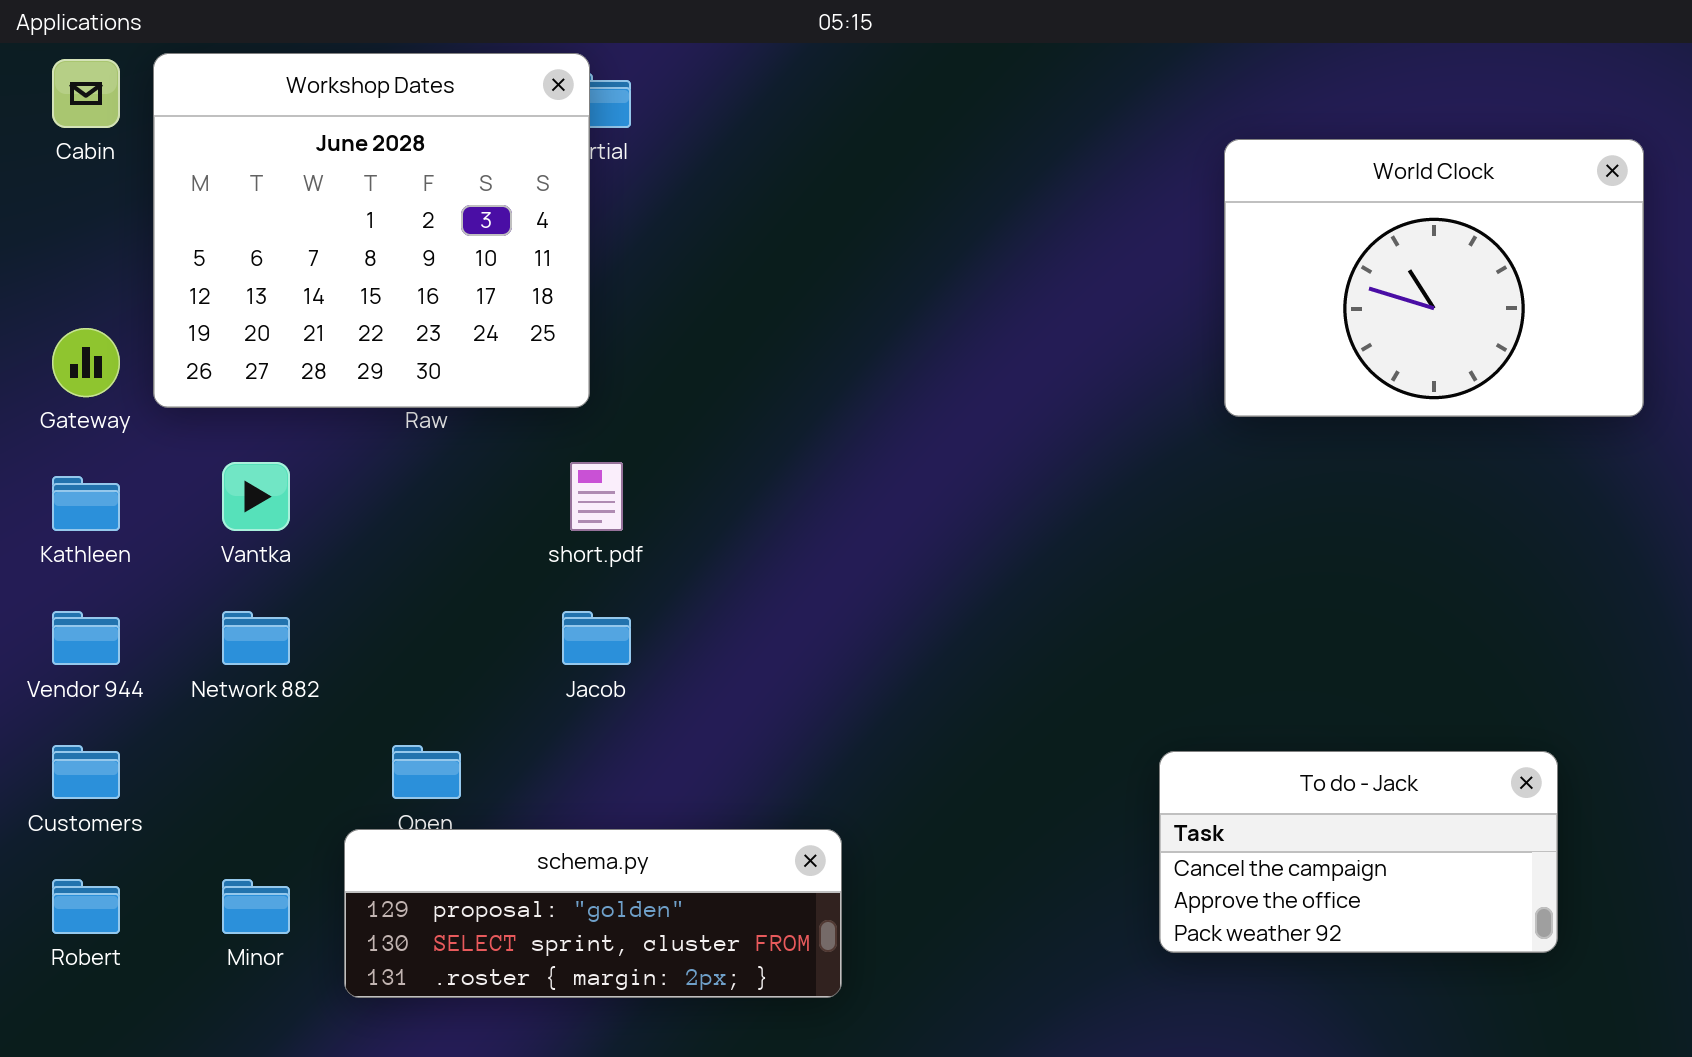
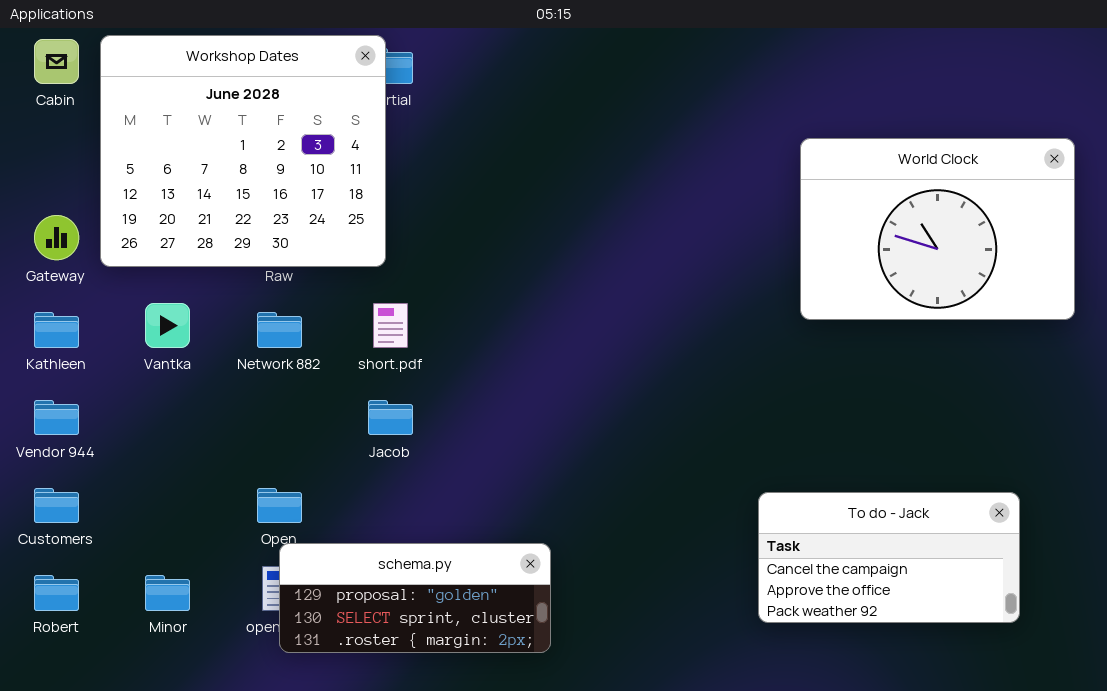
World Clock: [1224,139,1644,417] -> [800,138,1075,320], moved
Network 882: [222,611,290,665] -> [257,312,302,348], moved
schema.py: [344,829,842,998] -> [279,543,551,653], resized

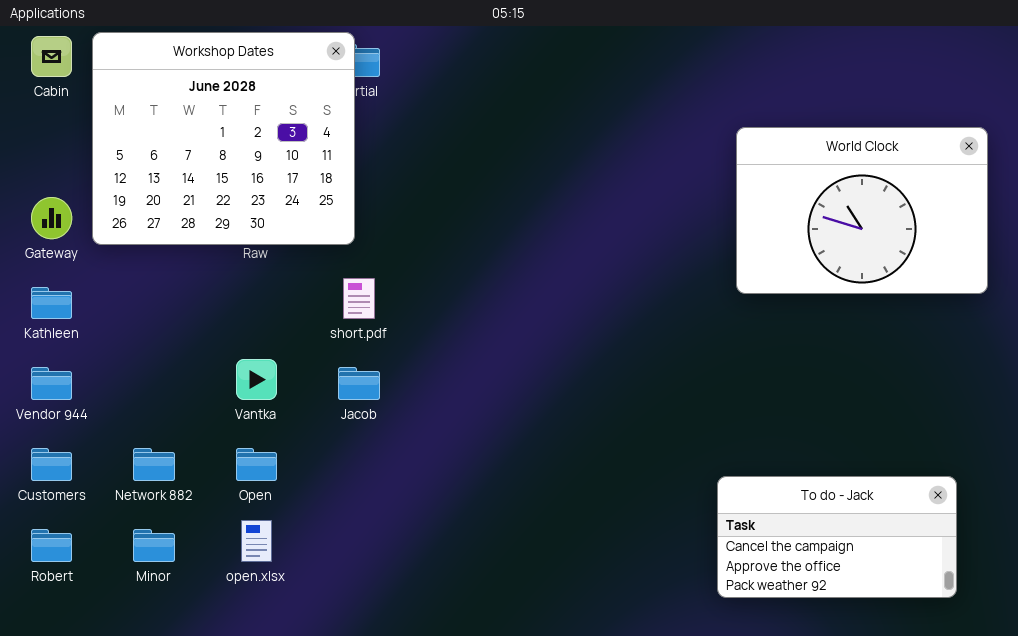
Vantka: [145,303,190,348] -> [236,359,277,400], moved
Network 882: [257,312,302,348] -> [133,448,175,481], moved
To do - Jack: [758,492,1020,623] -> [717,476,957,598], moved
schema.py: [279,543,551,653] -> none, closed

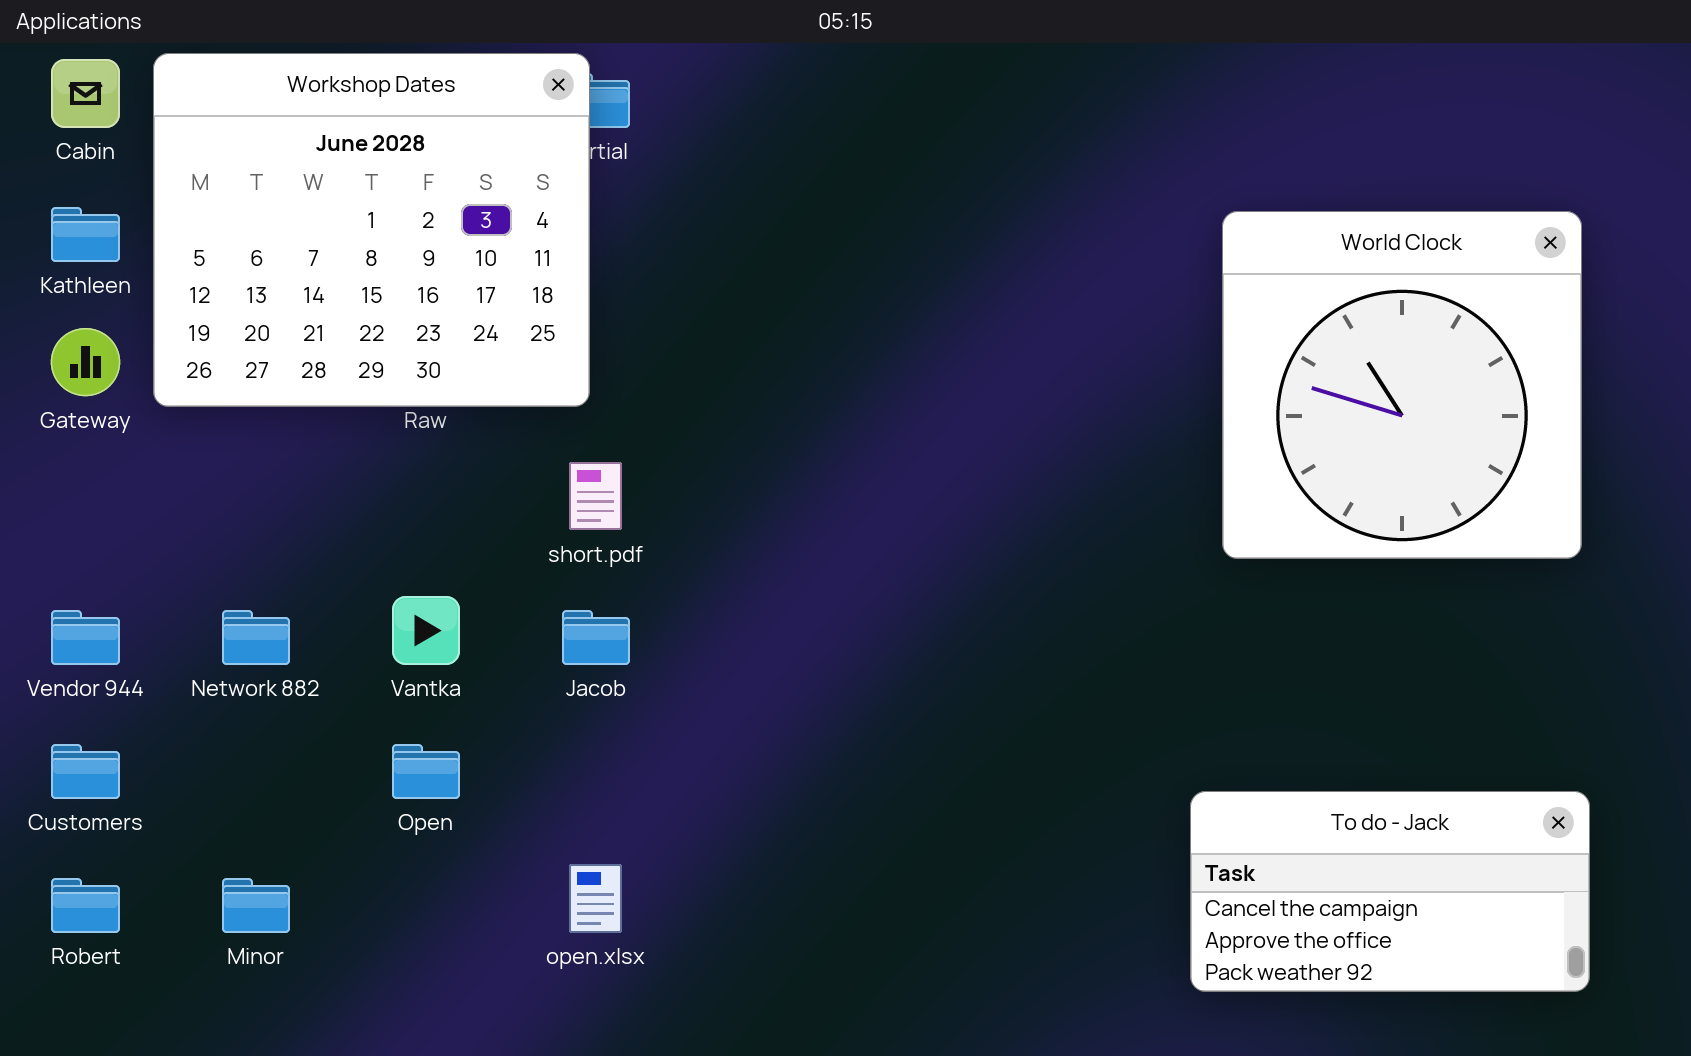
World Clock: [736,127,988,294] -> [1222,211,1582,559], resized
Kathleen: [31,287,72,319] -> [51,207,120,262], moved
Network 882: [133,448,175,481] -> [222,610,290,665], moved
open.xlsx: [241,520,272,562] -> [569,864,622,933], moved

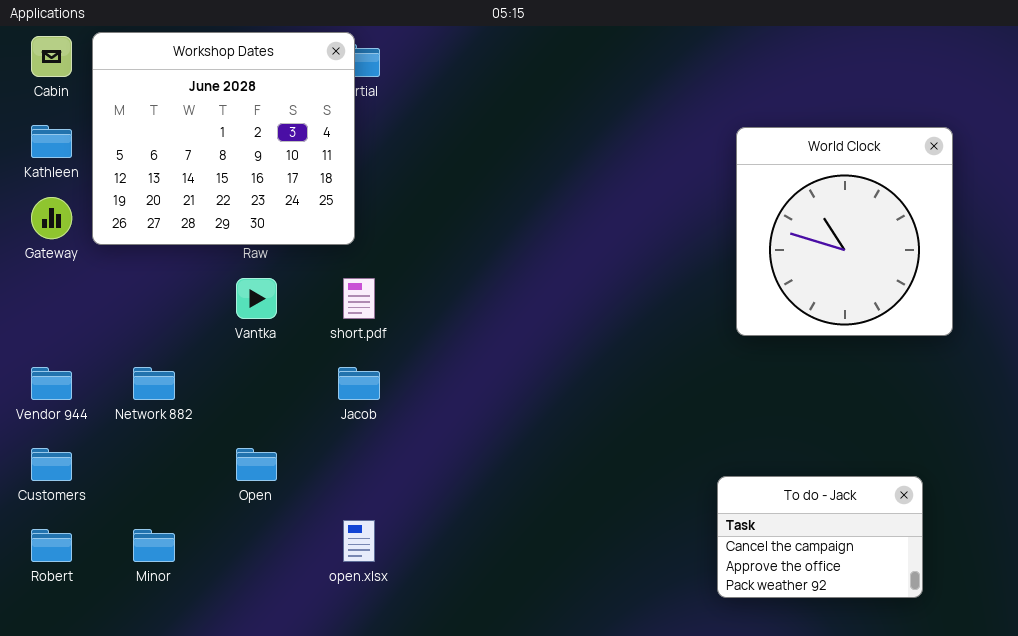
Vantka: [392,596,460,665] -> [236,278,277,319], moved
To do - Jack: [1190,791,1590,992] -> [717,476,923,598], resized

